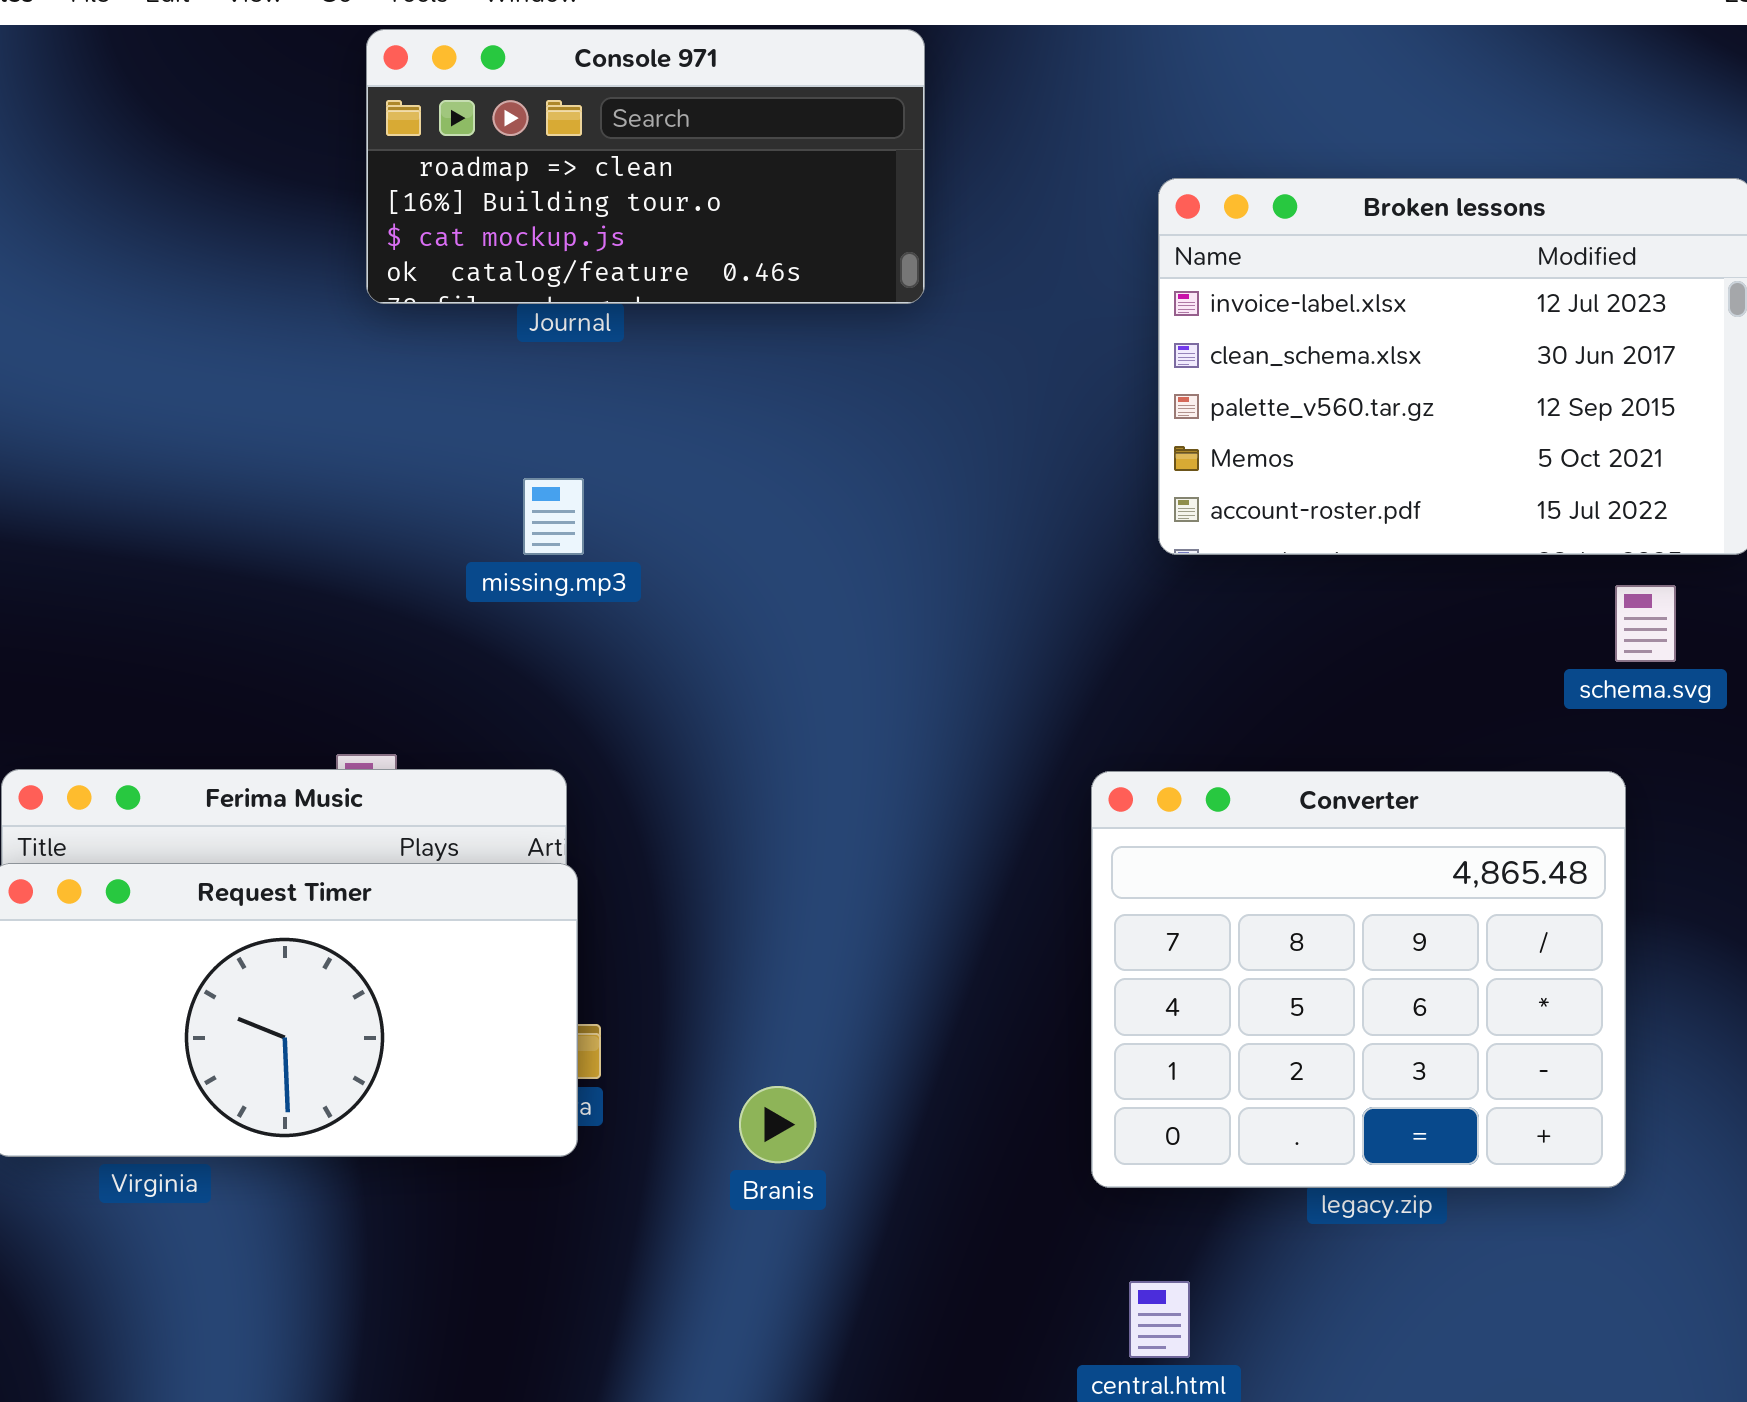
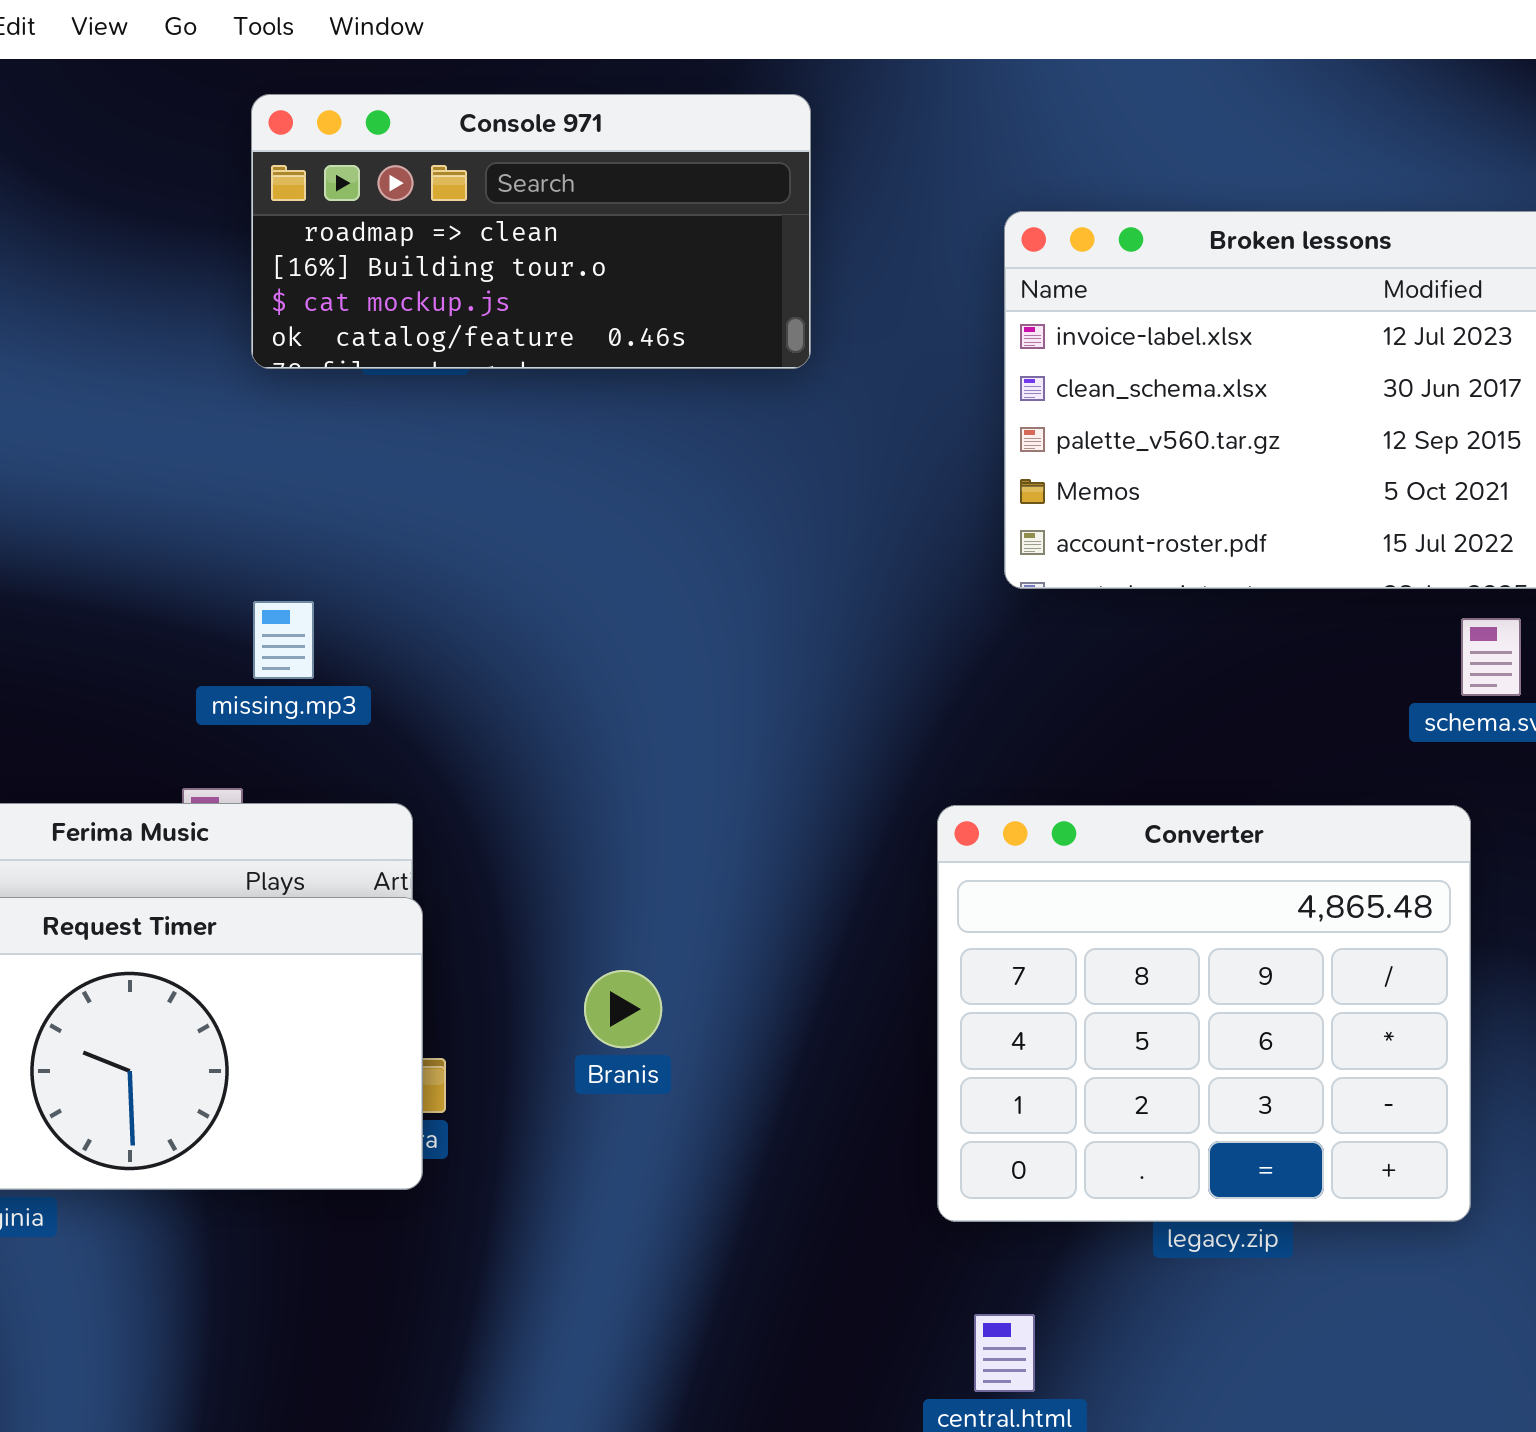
Console 971: [366,29,925,304] -> [251,94,811,369], moved
missing.mp3: [523,478,584,555] -> [253,601,314,679], moved
Branis: [739,1086,816,1163] -> [584,970,662,1048], moved

